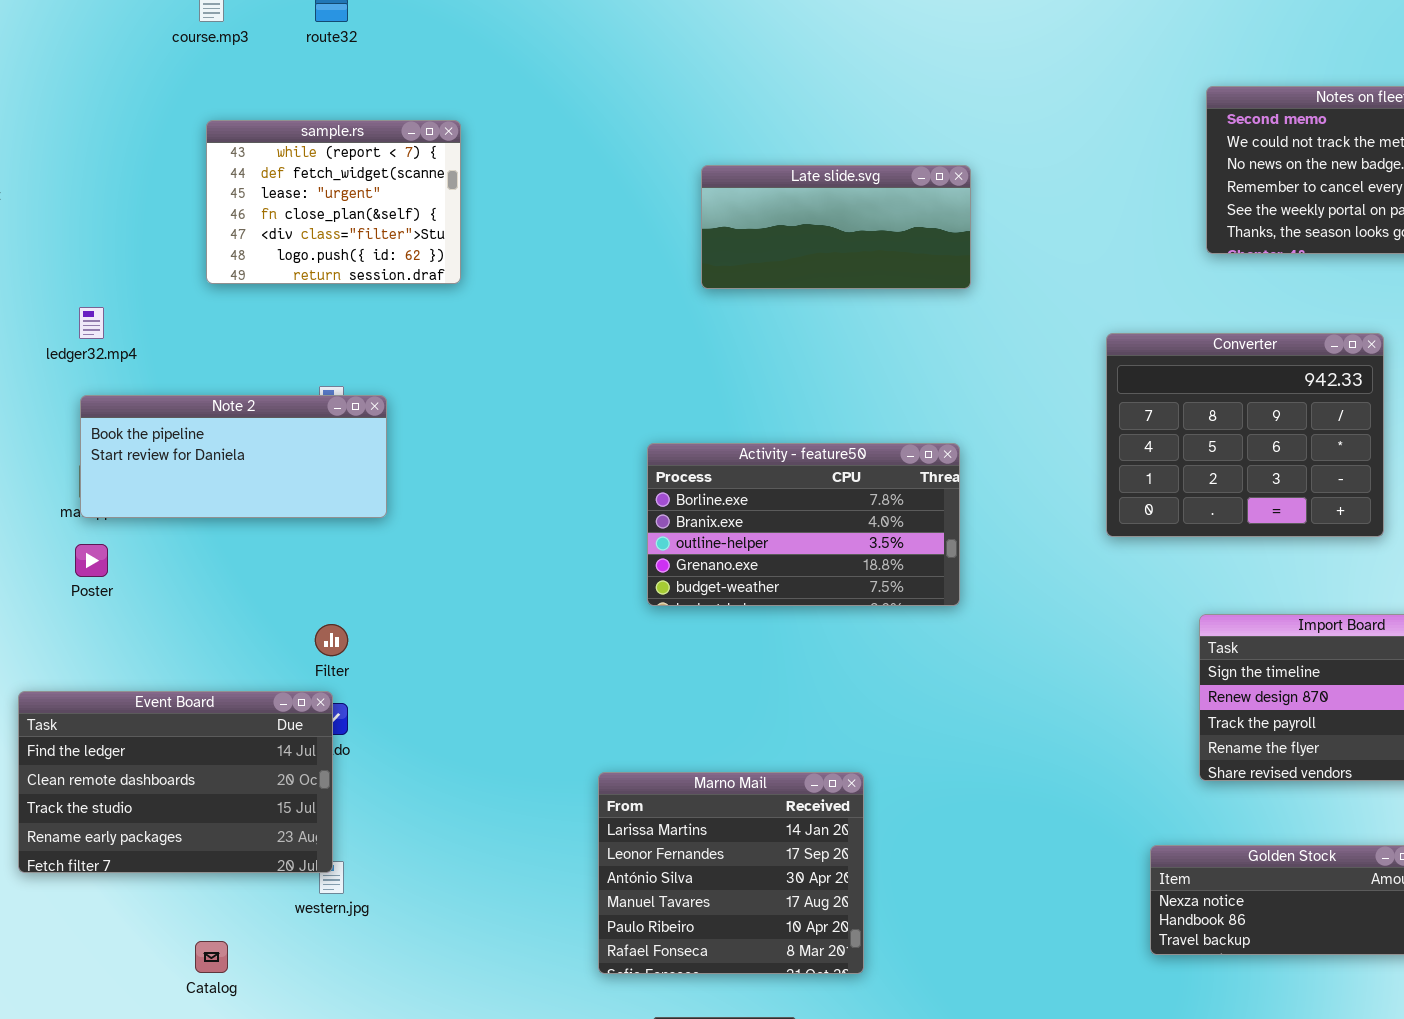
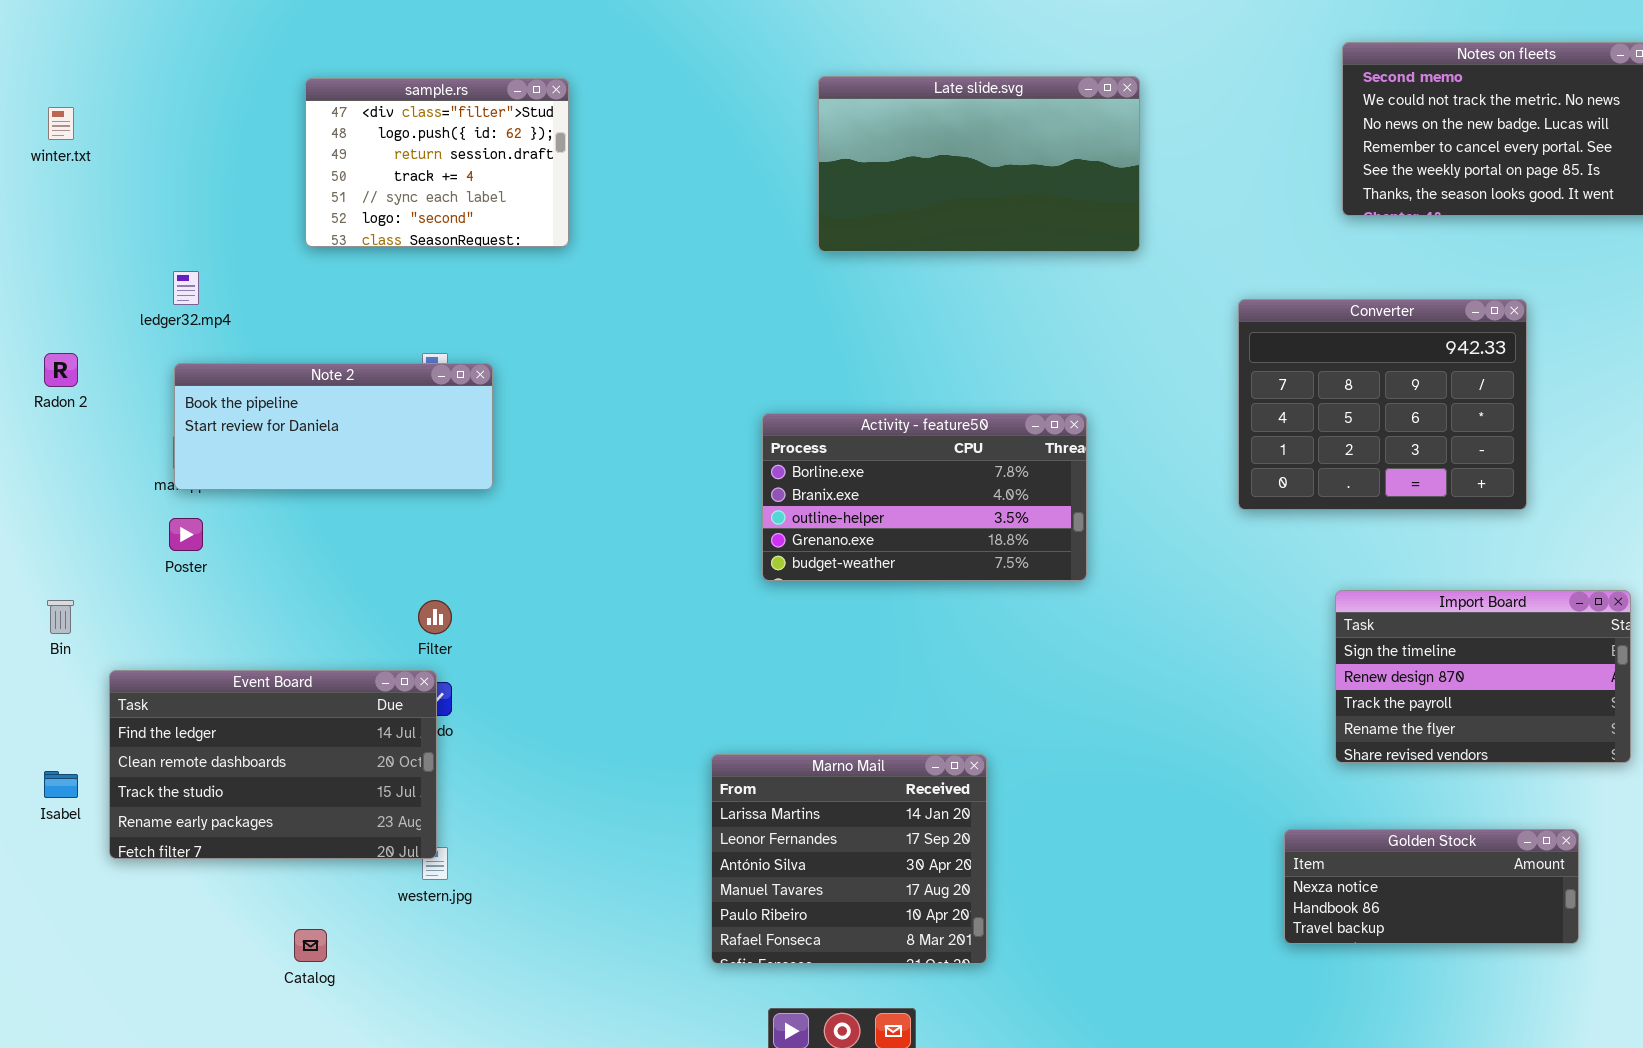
sample.rs: [206,120,461,284] -> [305,78,569,247], scrolled down 4 rows
Late slide.svg: [701,165,971,289] -> [818,76,1140,252], resized

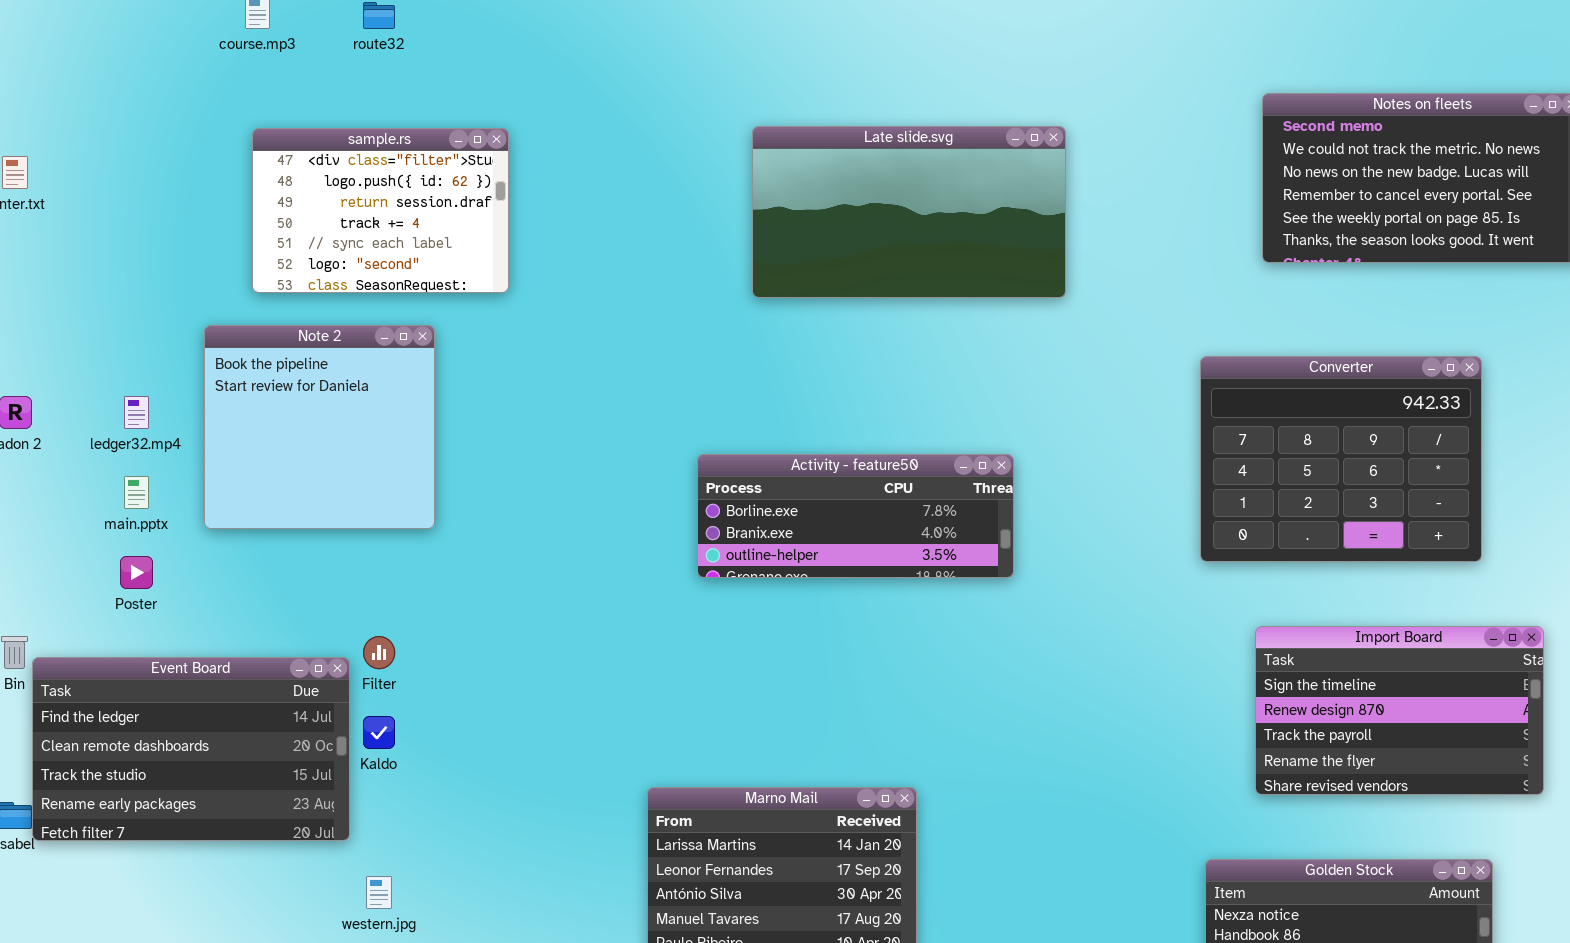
ledger32.mp4: [173,271,199,305] -> [124,396,149,429], moved
Converter: [1238,299,1527,510] -> [1200,356,1482,562], moved
Note 2: [174,363,493,490] -> [204,325,435,529], resized
Activity - feature50: [762,413,1087,581] -> [697,454,1014,578], resized
Event Board: [109,670,437,859] -> [32,657,350,841], moved

